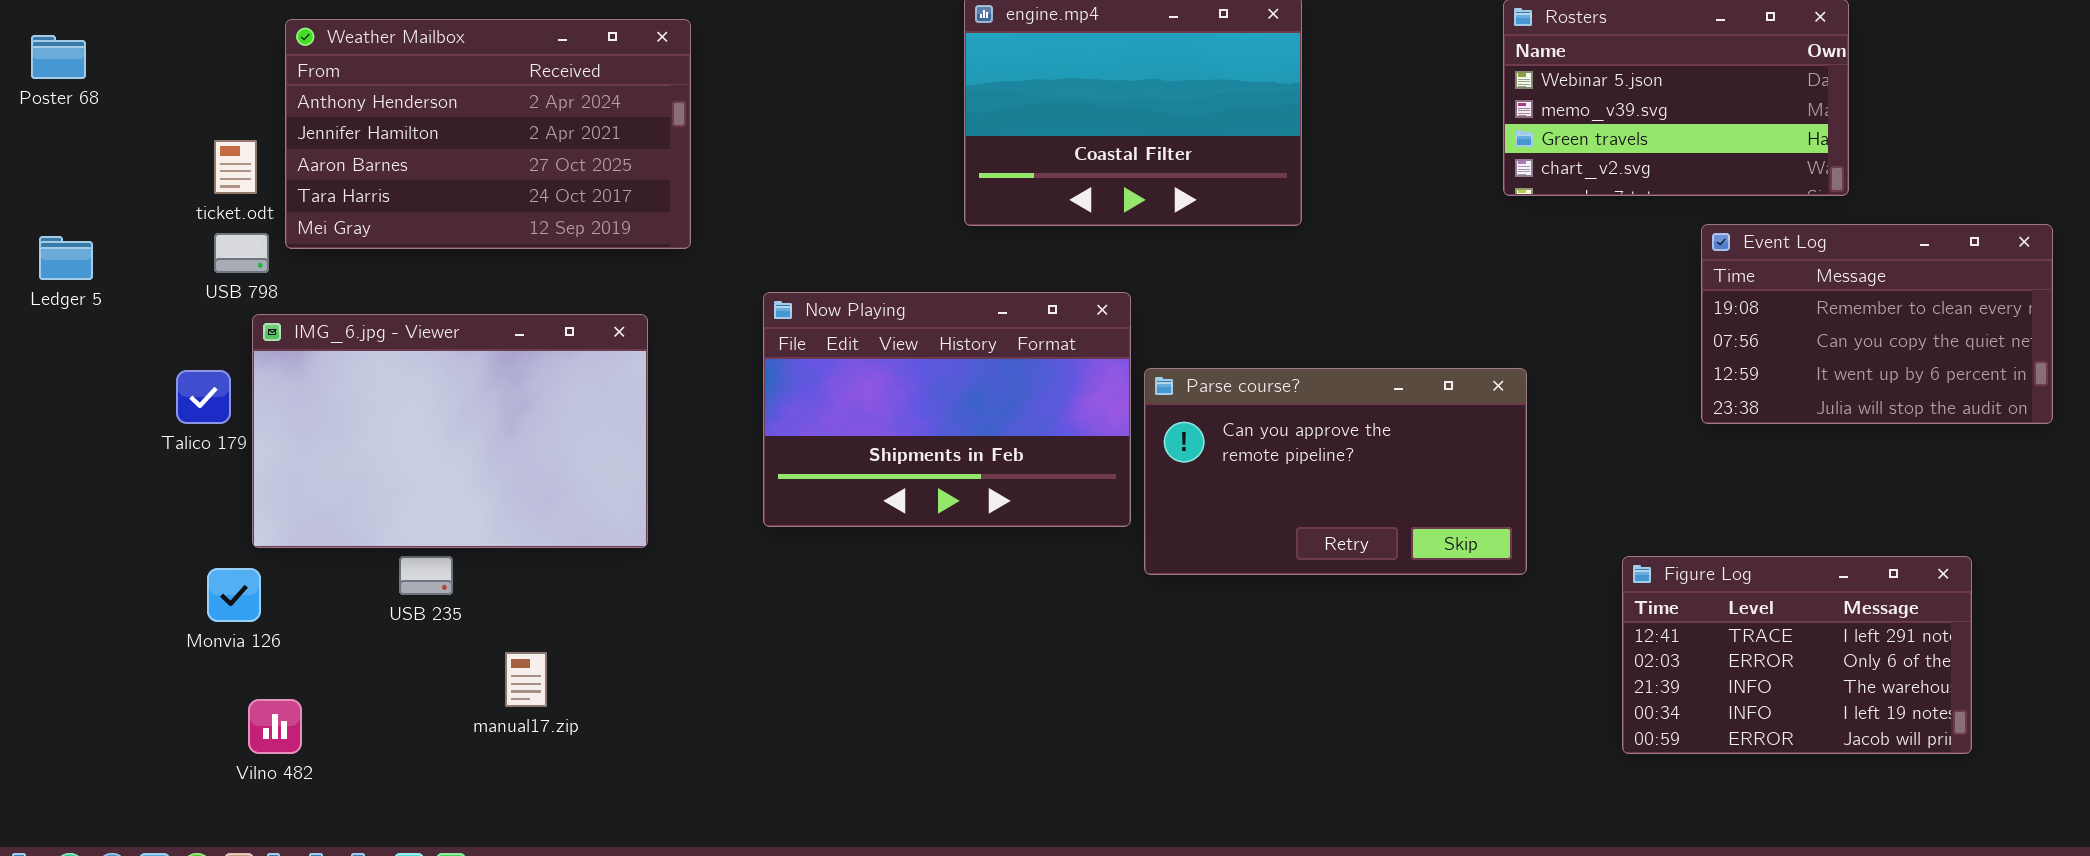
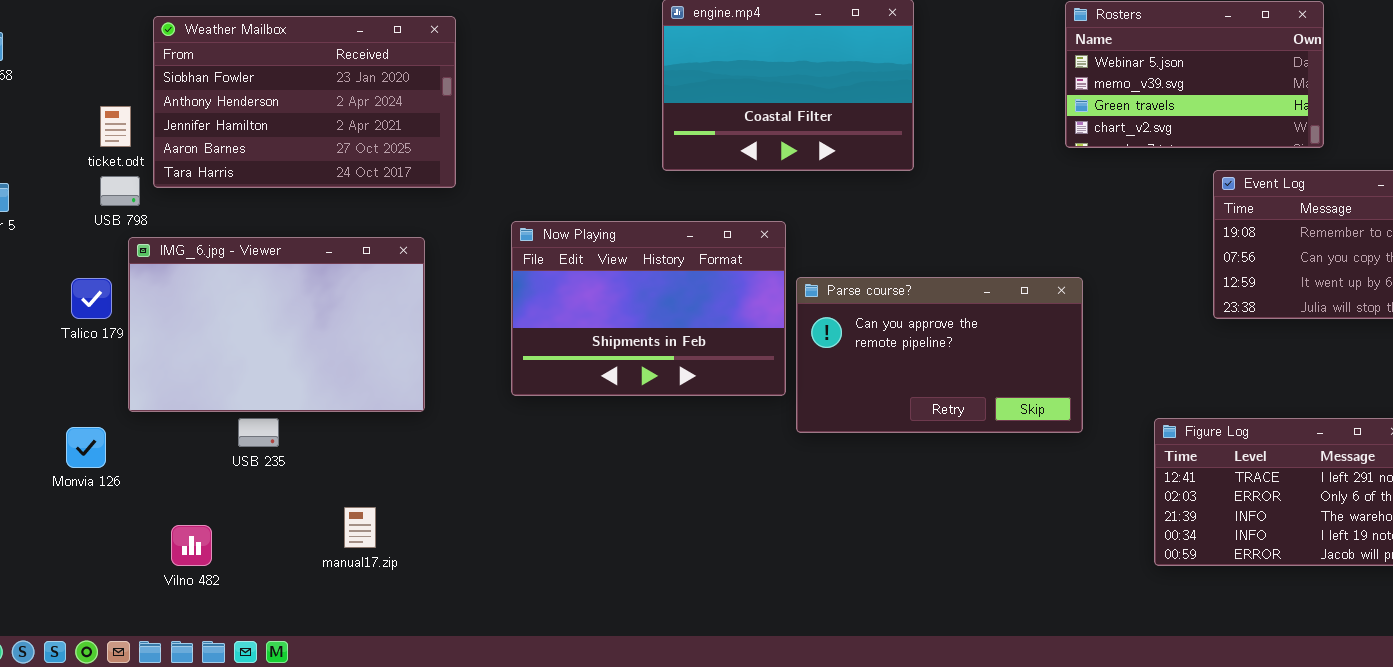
Weather Mailbox: [285,19,691,249] -> [153,16,456,188], scrolled up 1 row
Monvia 126: [207,568,261,622] -> [66,427,106,468], moved
manual17.zip: [505,652,547,707] -> [344,507,376,548], moved
Vilno 482: [248,699,302,754] -> [171,525,212,566], moved

